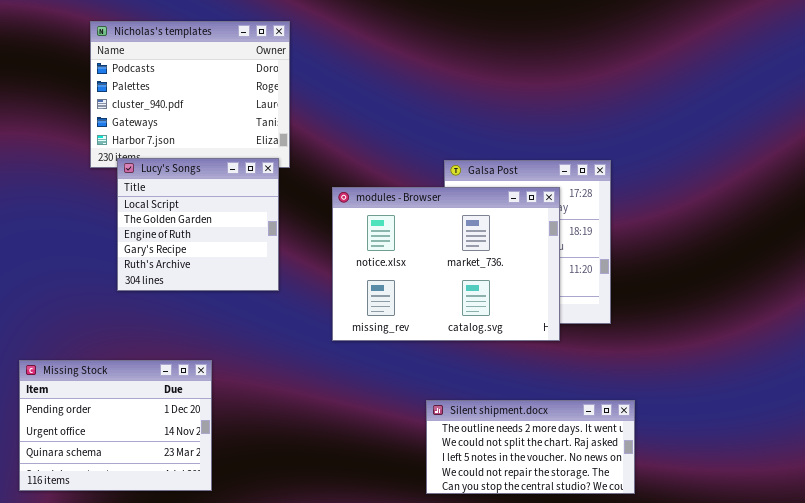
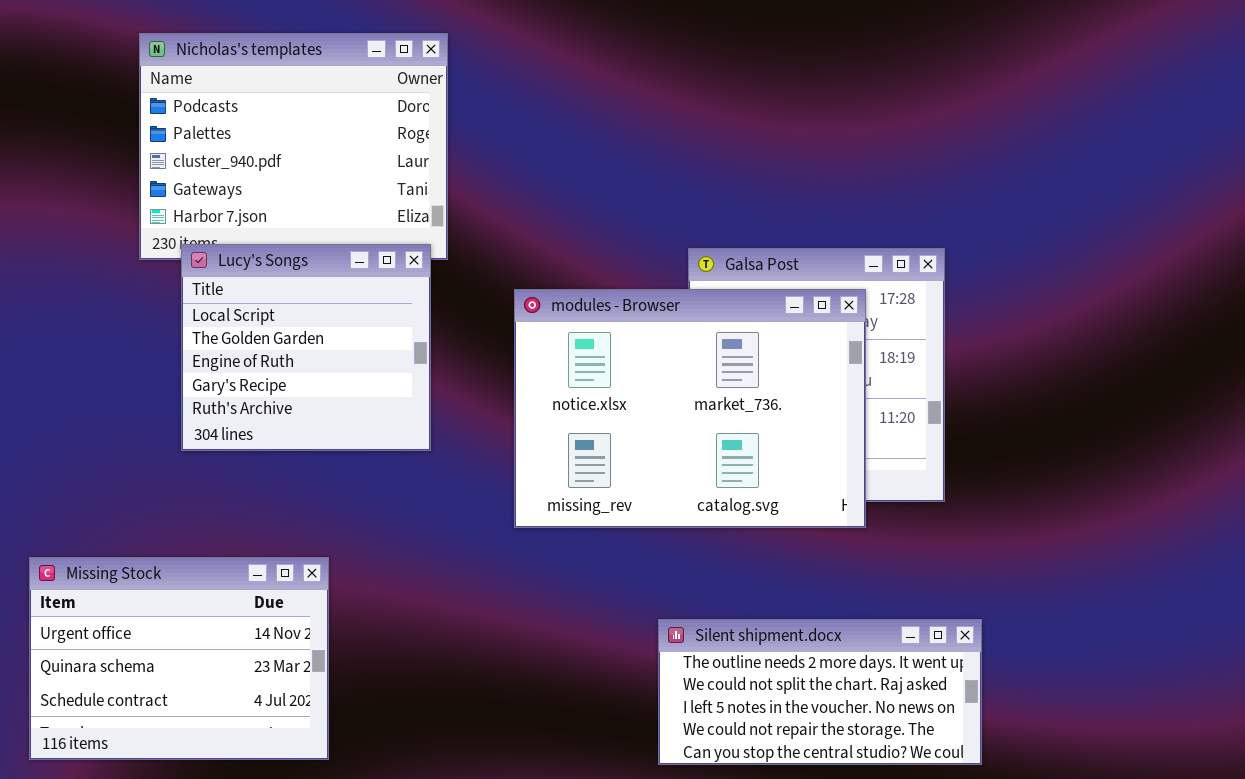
Missing Stock: [19,360,212,491] -> [29,557,329,760], scrolled down 1 row

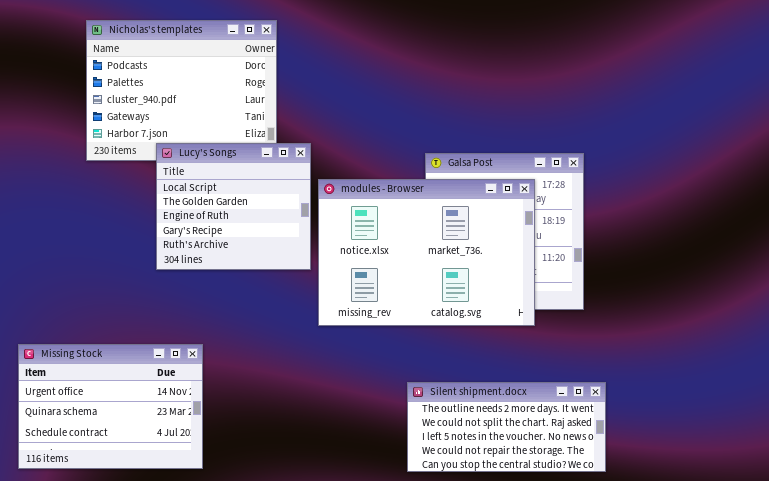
Lucy's Songs: [181,244,431,451] -> [156,143,311,270], moved

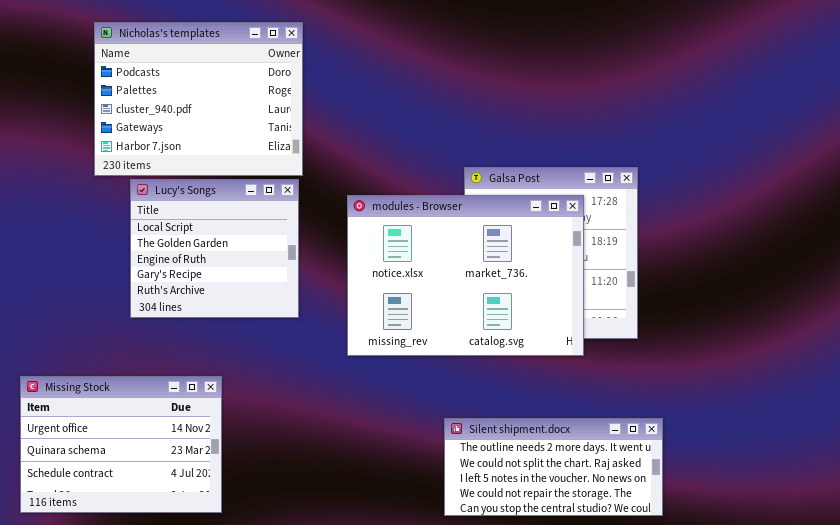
Lucy's Songs: [156,143,311,270] -> [130,179,299,318], moved

